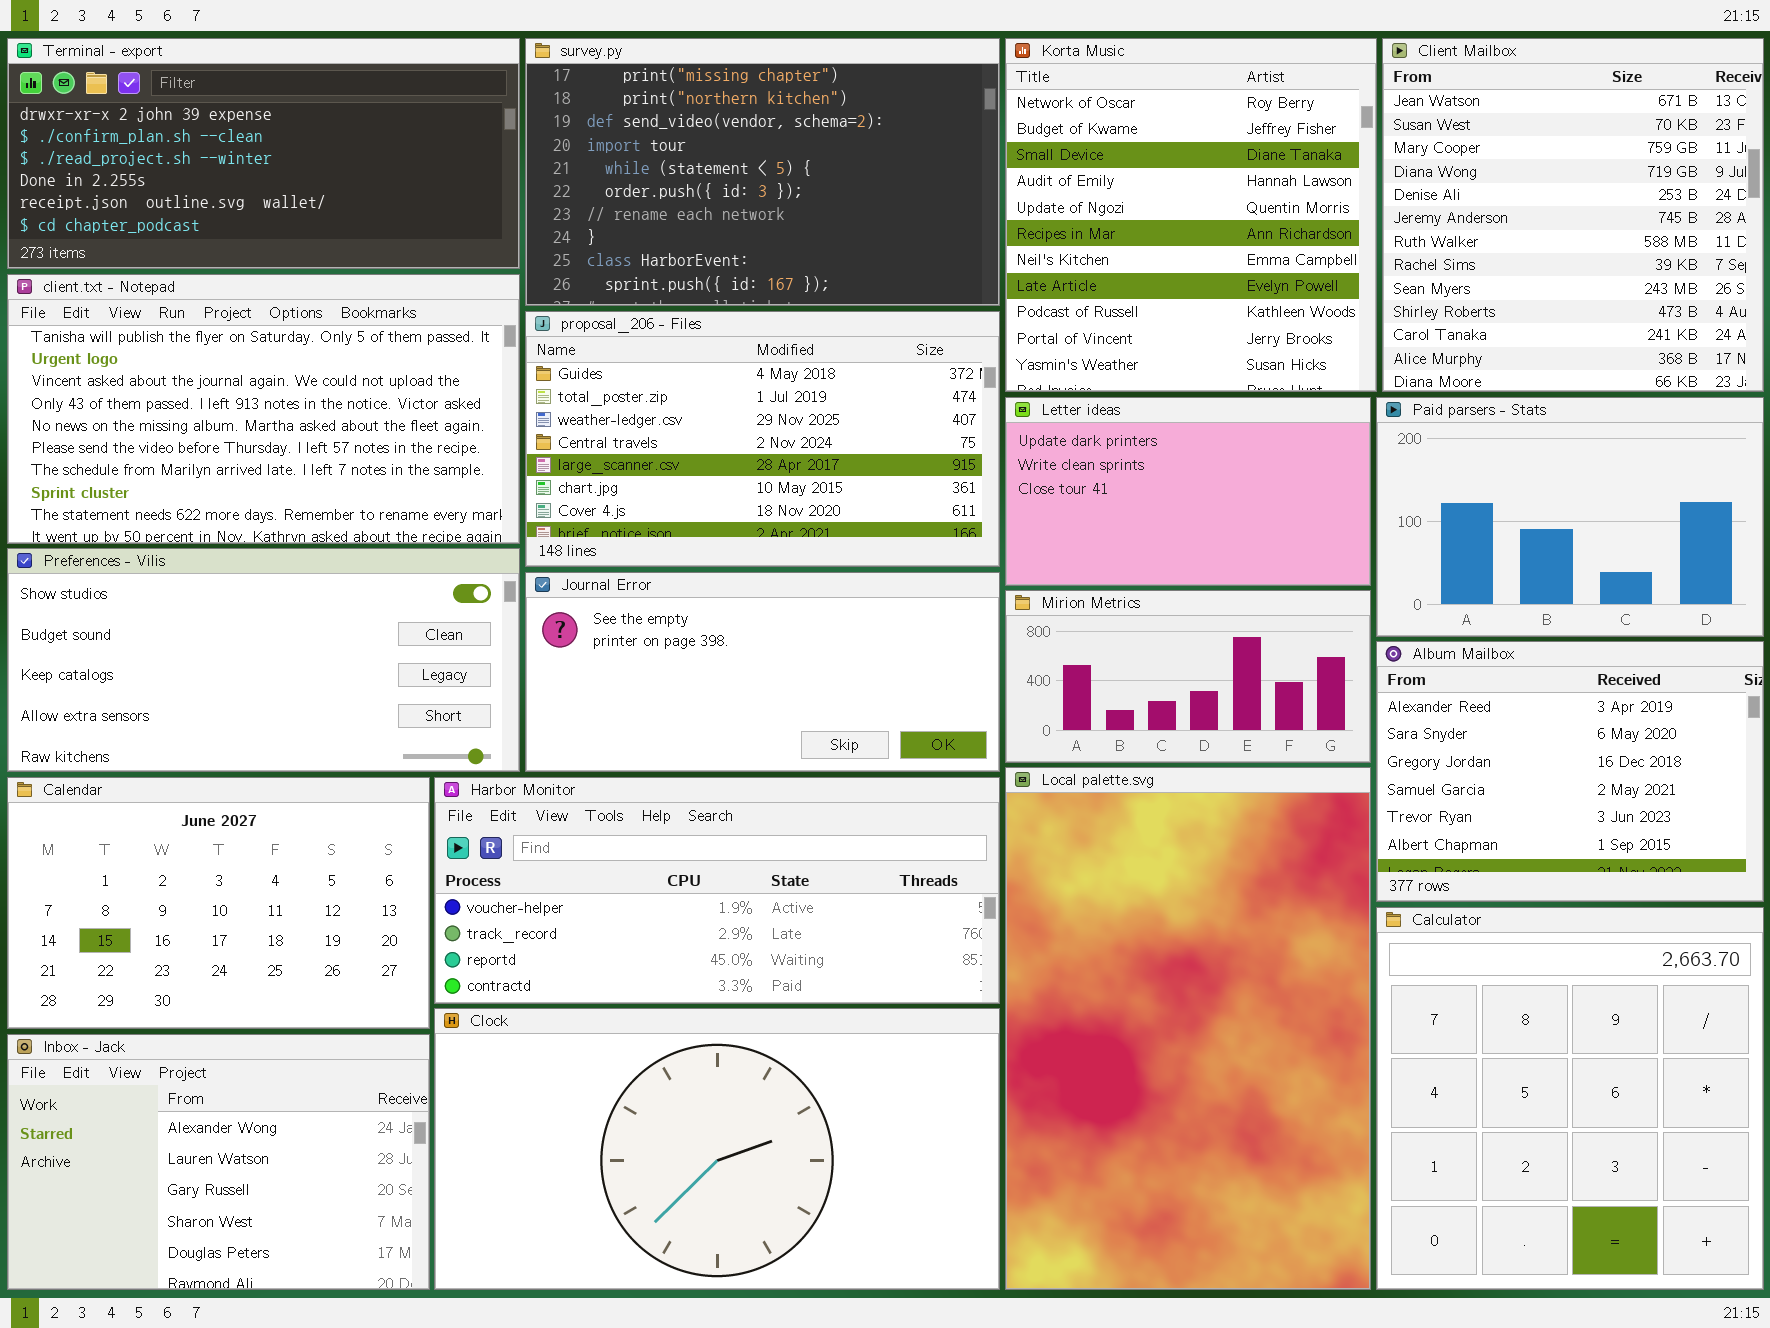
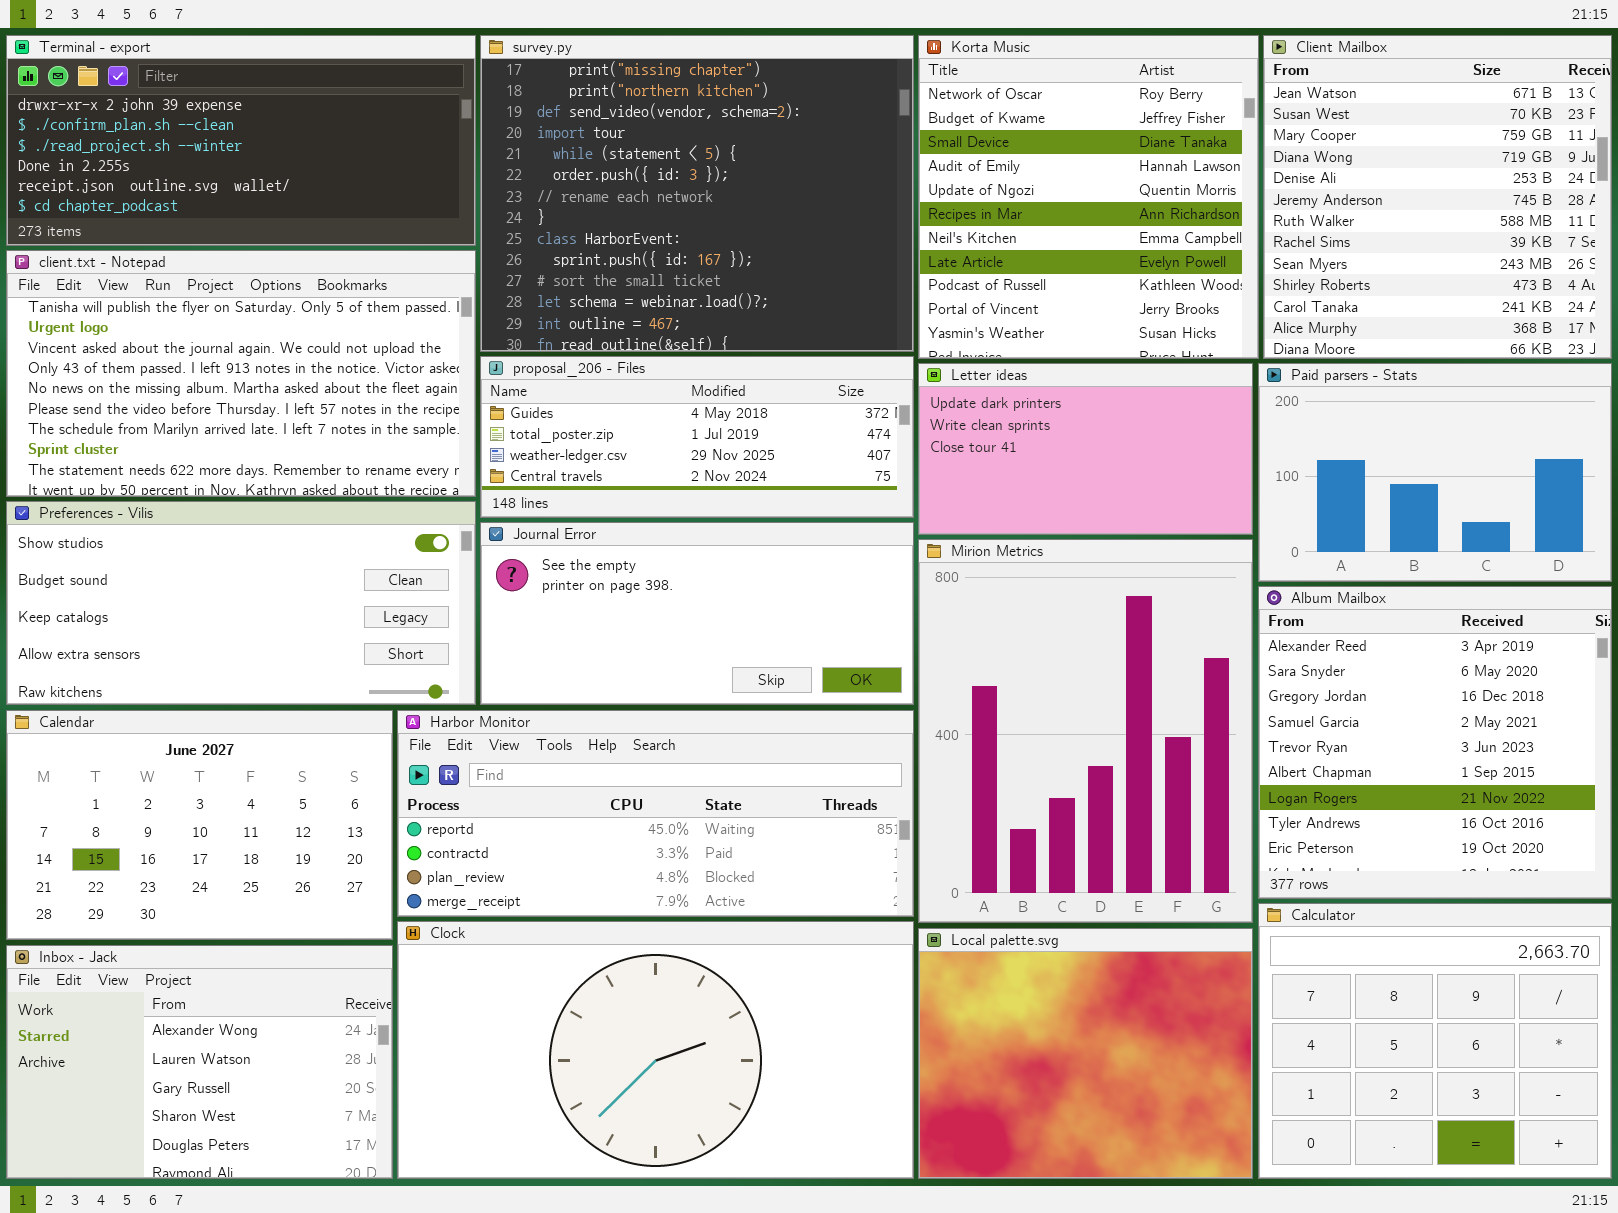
survey.py: [525,38,1000,306] -> [480,35,914,352], resized
proposal_206 - Files: [525,311,1000,567] -> [480,356,914,518], resized
Mirion Metrics: [1005,590,1371,763] -> [918,539,1253,923], resized
Album Mailbox: [1376,641,1764,902] -> [1258,586,1612,899], resized
Local palette.svg: [1005,767,1371,1290] -> [918,928,1253,1179], resized
Harbor Monitor: [434,777,1000,1004] -> [397,710,914,917], scrolled down 2 rows
Calculator: [1376,907,1764,1290] -> [1258,903,1612,1179], resized

